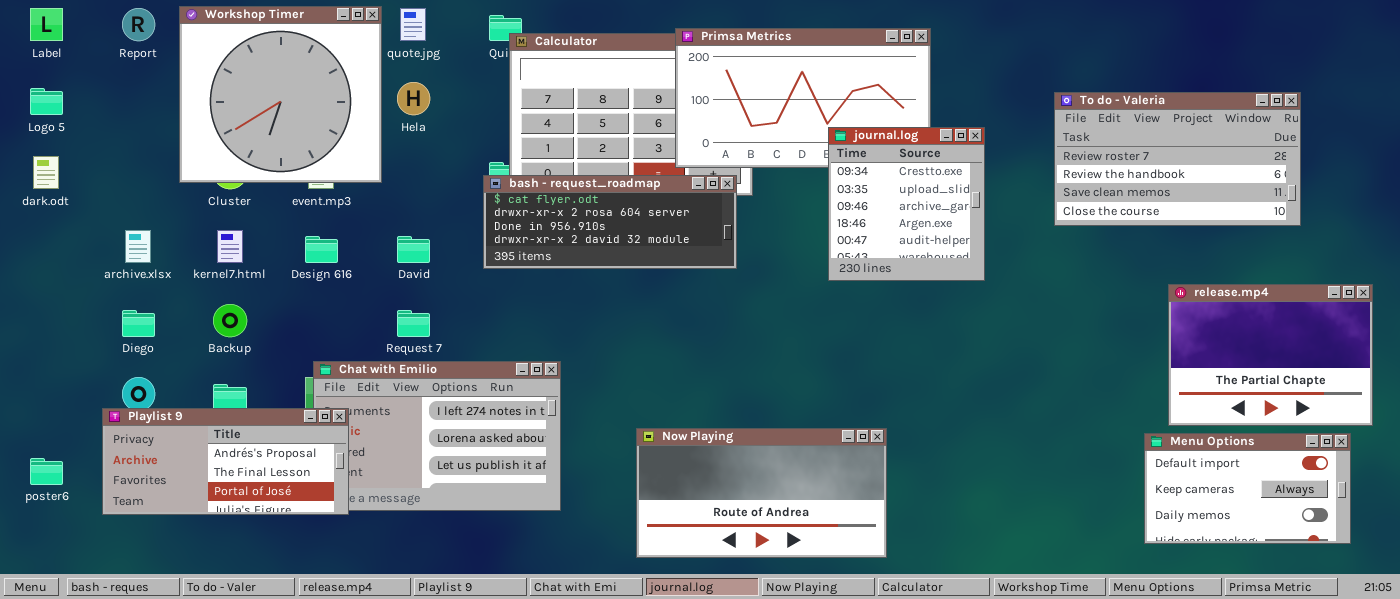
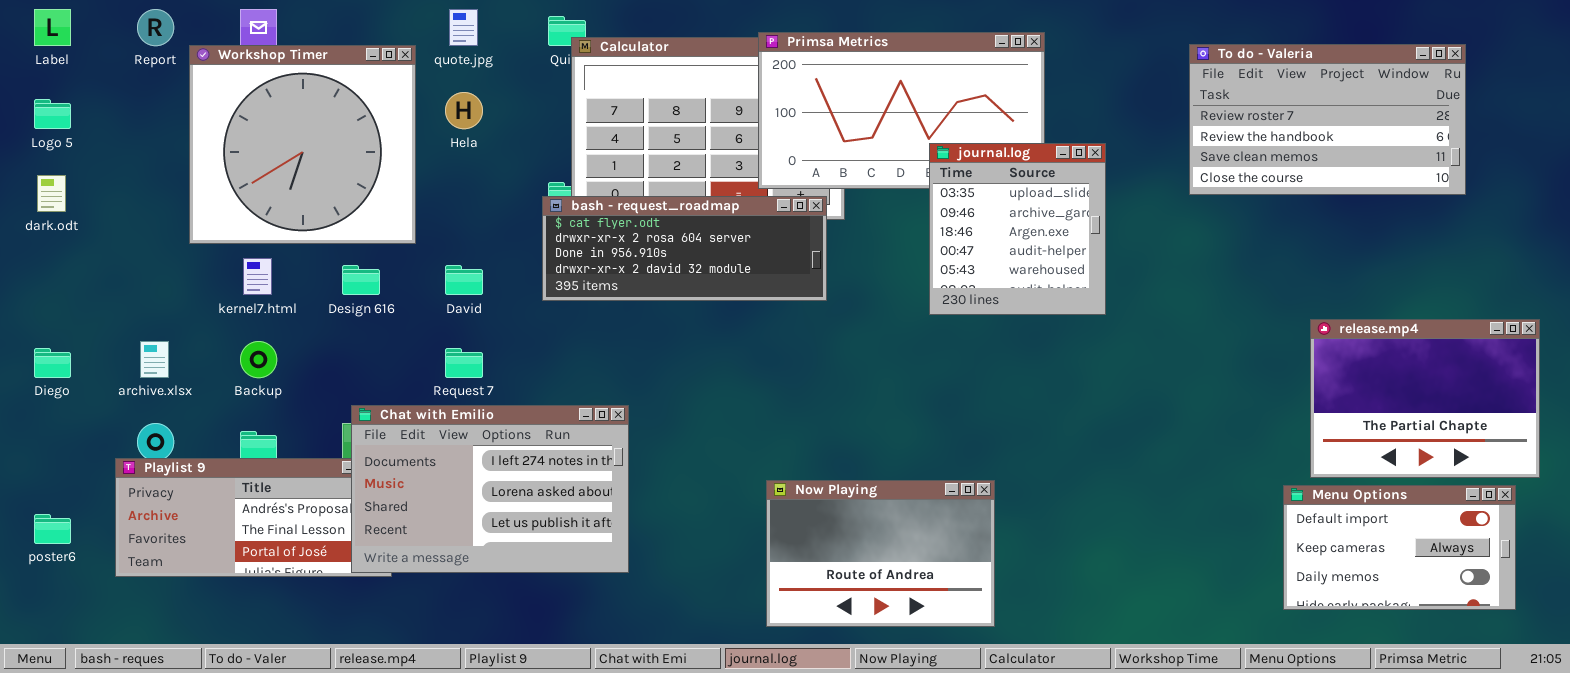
Workshop Timer: [179,6,382,183] -> [189,45,416,244], moved
To do - Valeria: [1054,92,1301,226] -> [1189,44,1466,195], moved
journal.log: [828,127,985,281] -> [929,143,1106,315], scrolled down 1 row
archive.xlsx: [125,230,151,263] -> [140,341,169,378], moved
Diego: [122,310,155,337] -> [34,348,71,378], moved
Chat with Emilio: [313,361,561,511] -> [351,405,629,573], raised
Now Playing: [636,428,887,558] -> [766,480,995,627], resized

